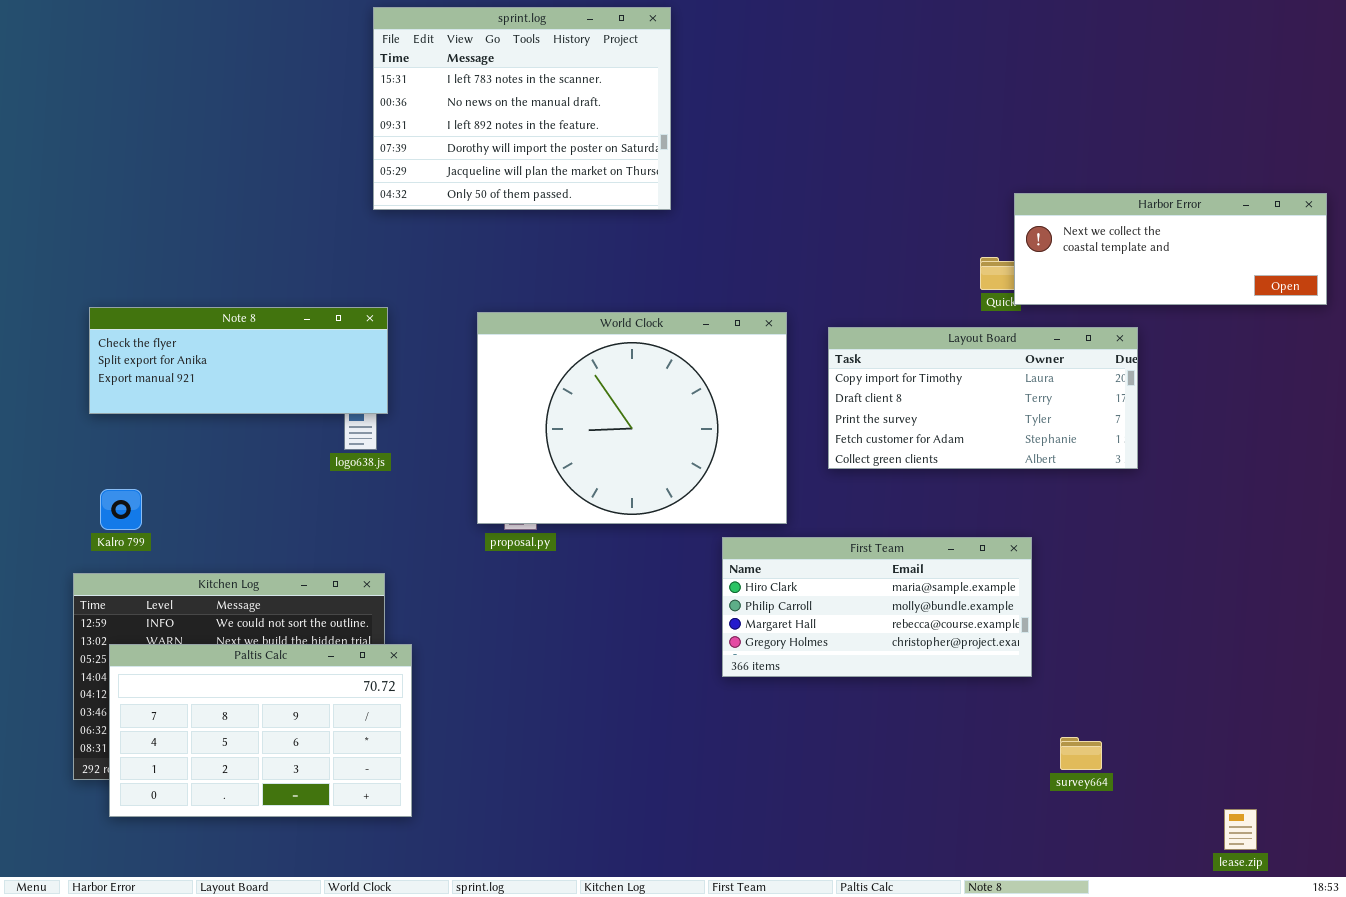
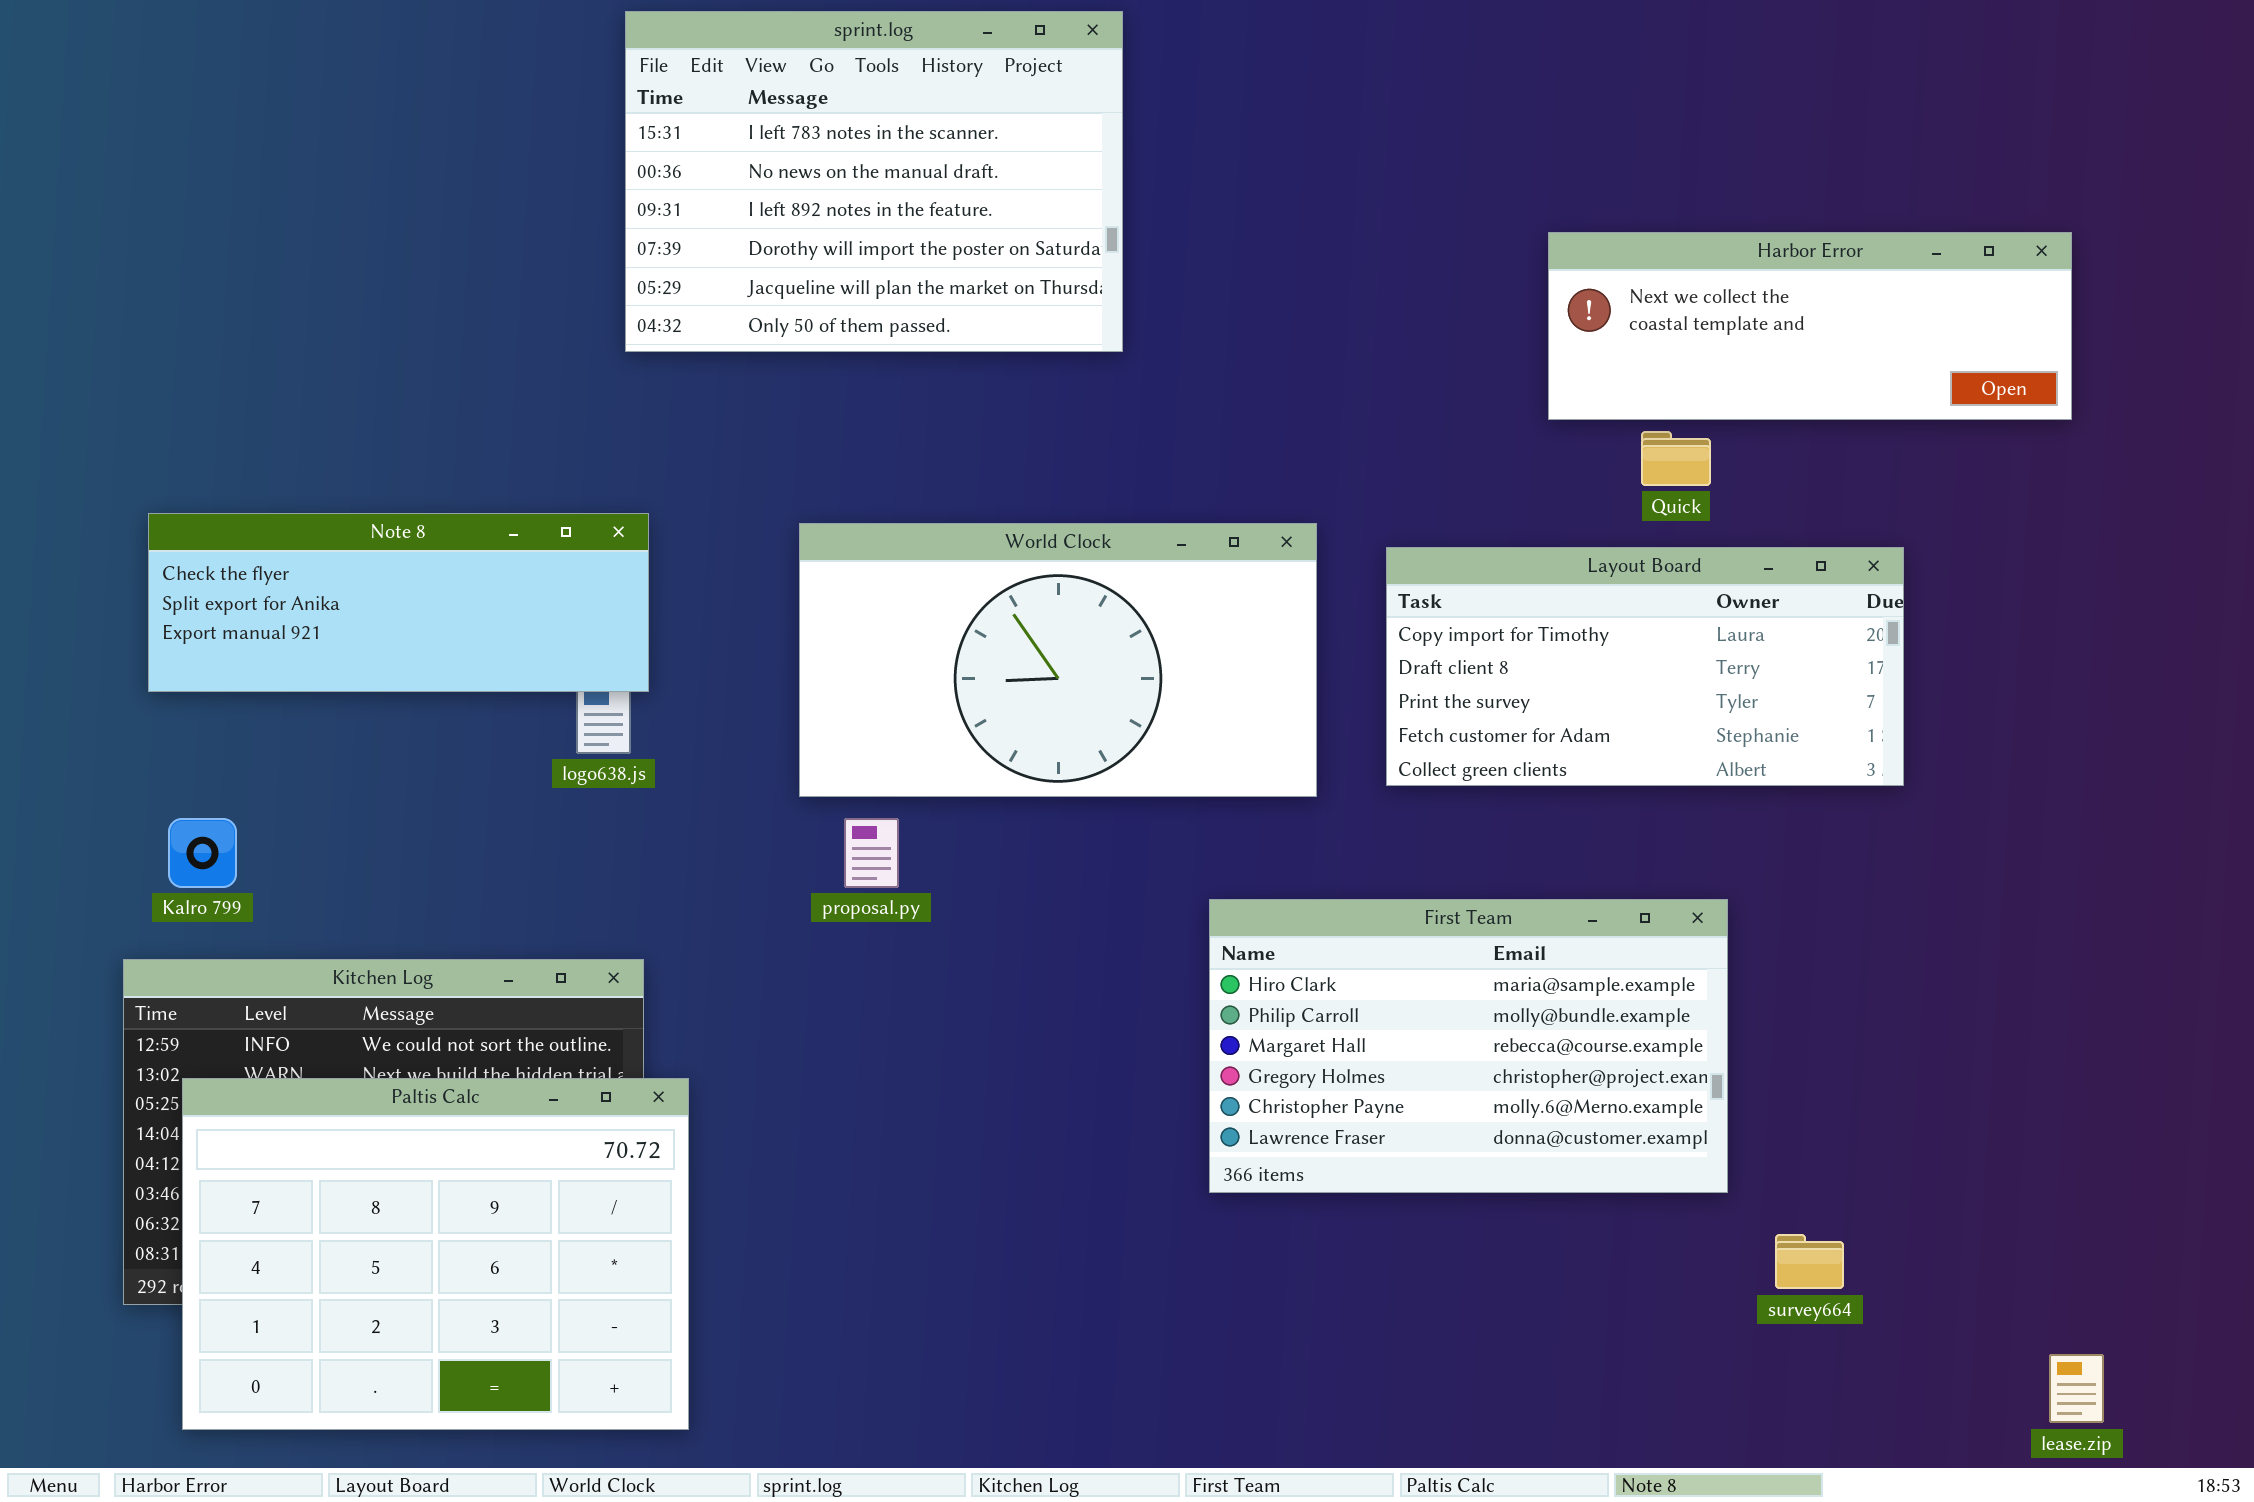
Harbor Error: [1014,193,1327,305] -> [1548,232,2072,420], moved
World Clock: [477,312,787,524] -> [799,523,1317,797], resized
First Team: [722,537,1032,677] -> [1209,899,1728,1193], resized
Paltis Calc: [109,644,412,817] -> [182,1078,689,1430], resized

